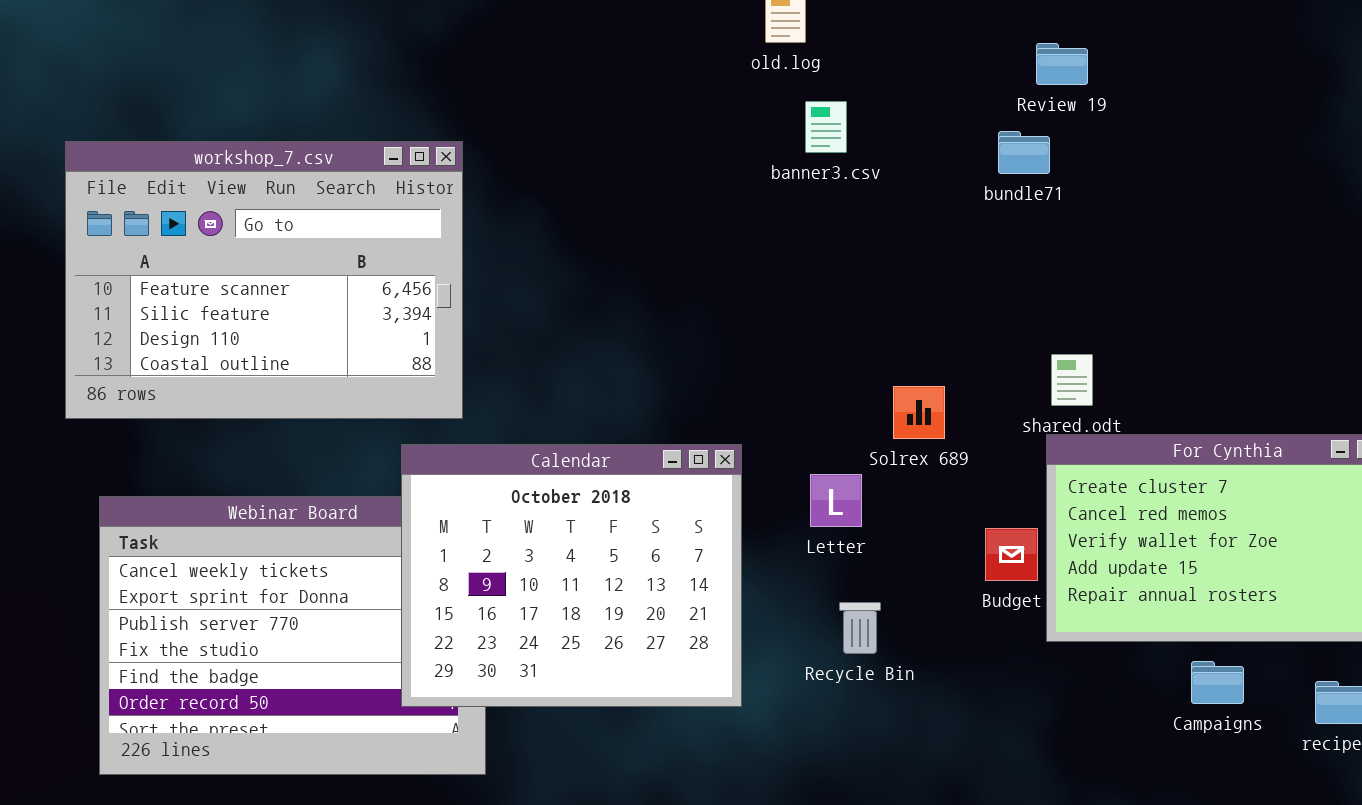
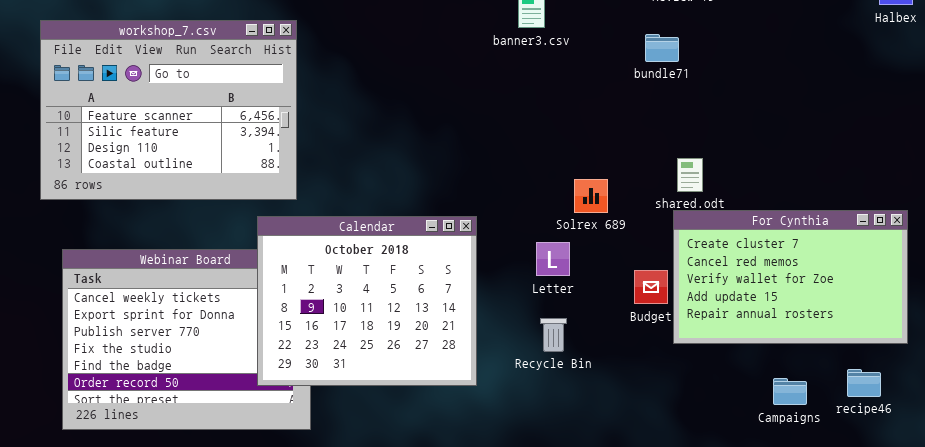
bundle71: [998,131,1050,174] -> [645,34,679,62], moved
Letter: [810,474,862,527] -> [536,242,570,276], moved
Campaigns: [1191,661,1244,704] -> [773,378,807,405], moved

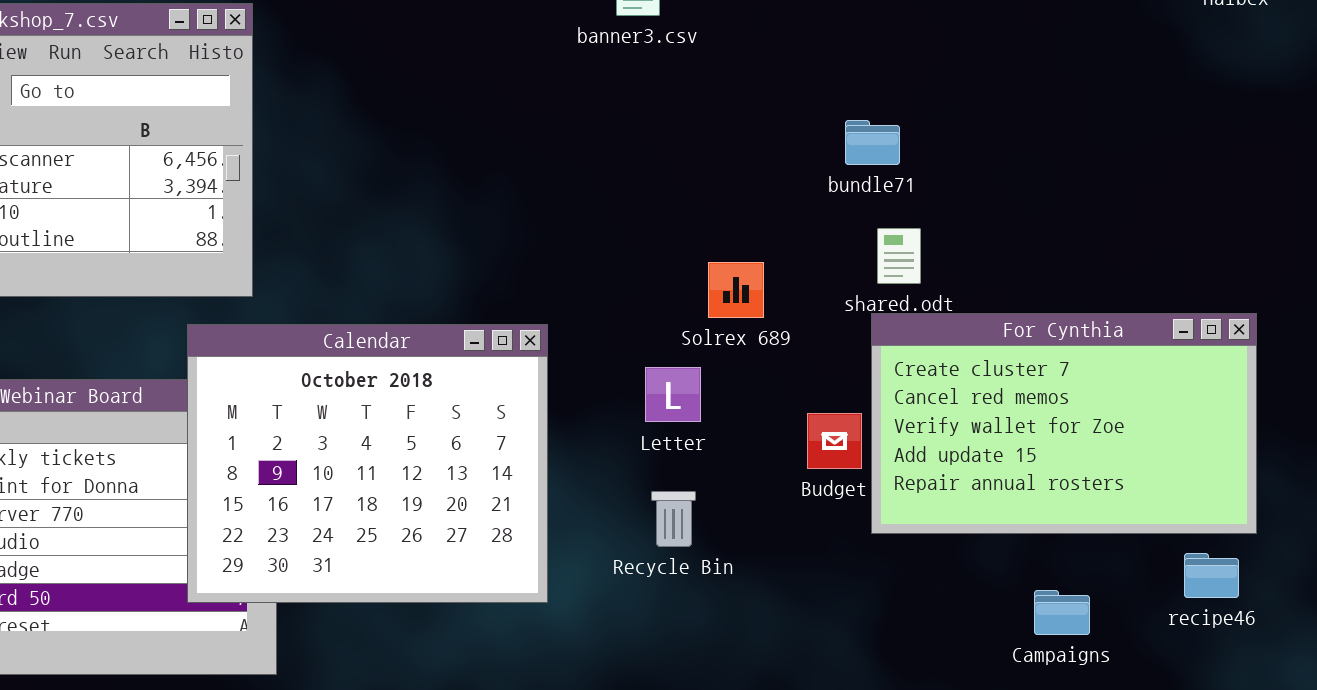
bundle71: [645,34,679,62] -> [845,120,900,165], moved
recipe46: [847,369,881,397] -> [1184,553,1239,598], moved

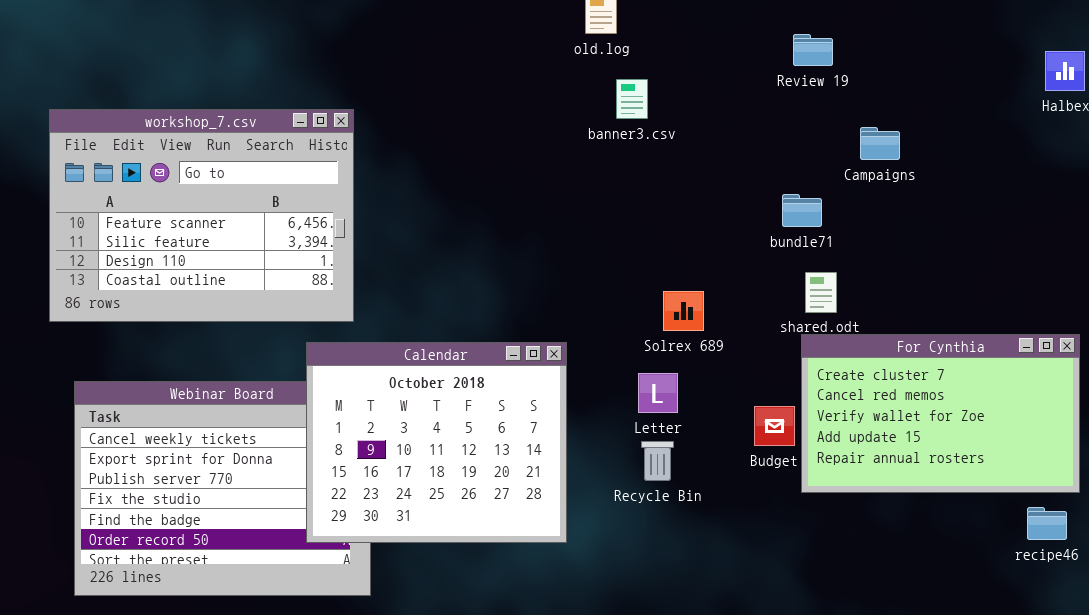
Solrex 689: [708,262,764,318] -> [663,291,704,331], moved
Recycle Bin: [651,491,696,547] -> [641,441,674,481], moved
Campaigns: [1034,590,1090,635] -> [860,127,900,160], moved

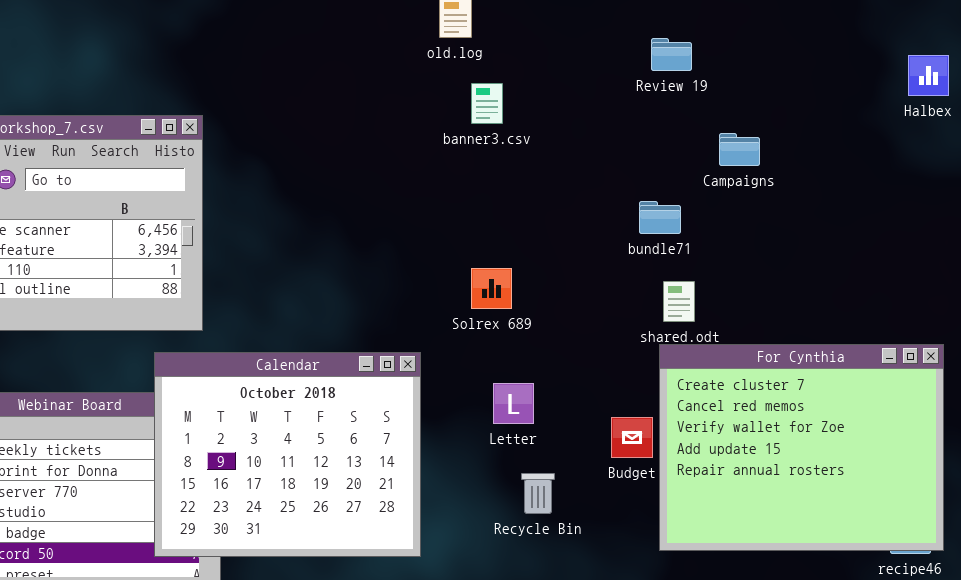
Solrex 689: [663,291,704,331] -> [471,268,512,309], moved
For Cynthia: [801,334,1080,493] -> [659,344,944,551], resized
Recycle Bin: [641,441,674,481] -> [521,473,555,514], moved

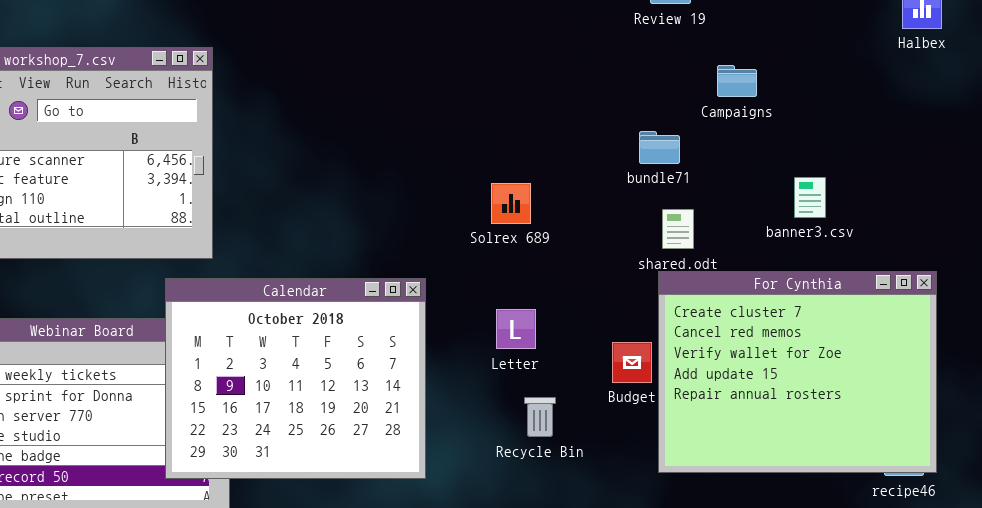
banner3.csv: [471,83,503,124] -> [794,177,826,218], moved
Solrex 689: [471,268,512,309] -> [491,183,531,224], moved

